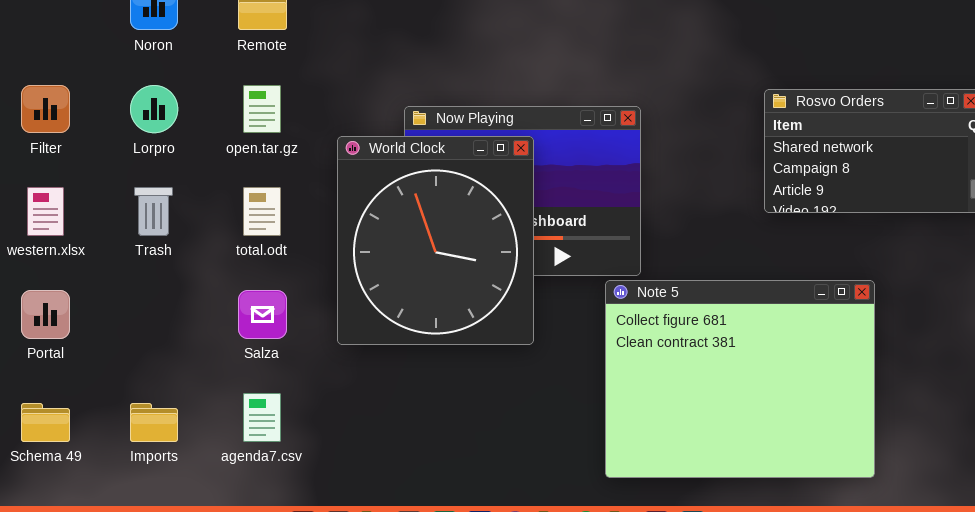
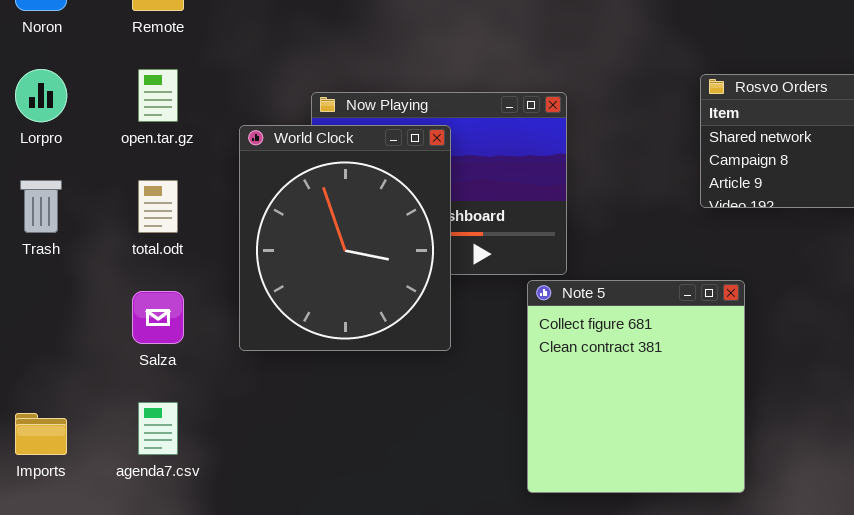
Note 5: [605,280,875,478] -> [527,280,745,493], resized

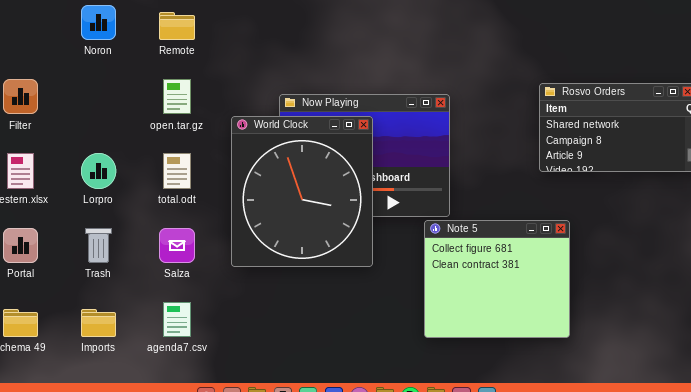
Lorpro: [15,69,67,122] -> [81,153,116,189], moved
Trash: [20,180,62,233] -> [85,228,112,263], moved
Note 5: [527,280,745,493] -> [424,220,570,338], resized

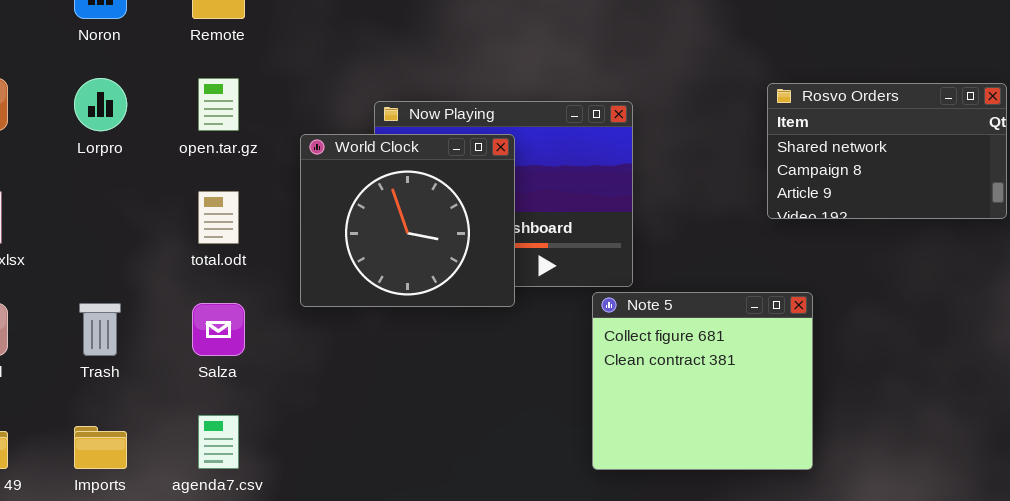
World Clock: [231,116,373,267] -> [300,134,515,307], resized
Lorpro: [81,153,116,189] -> [74,78,127,131], moved

